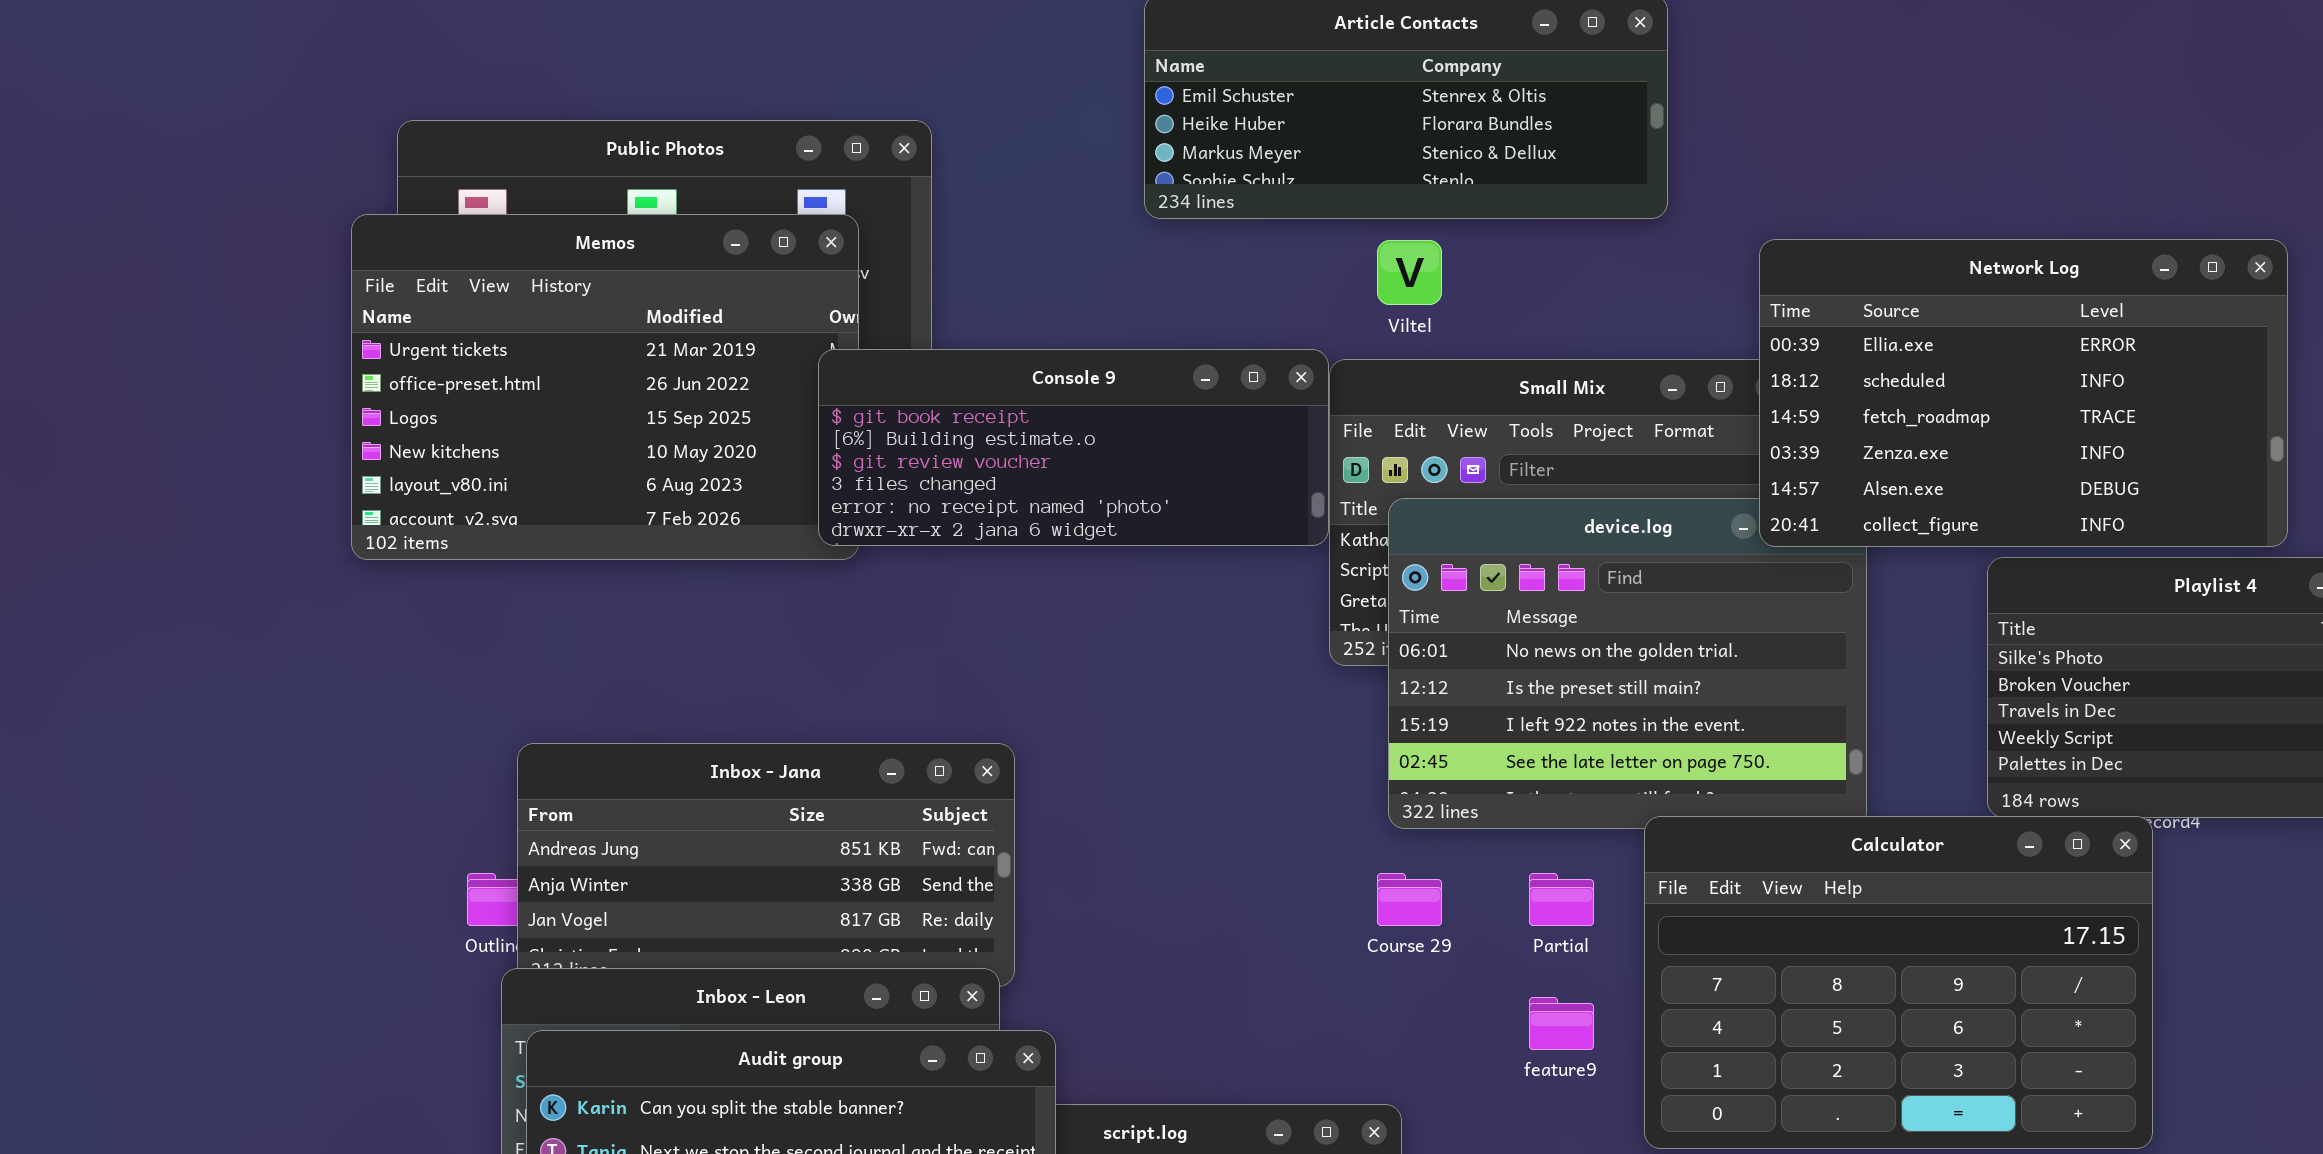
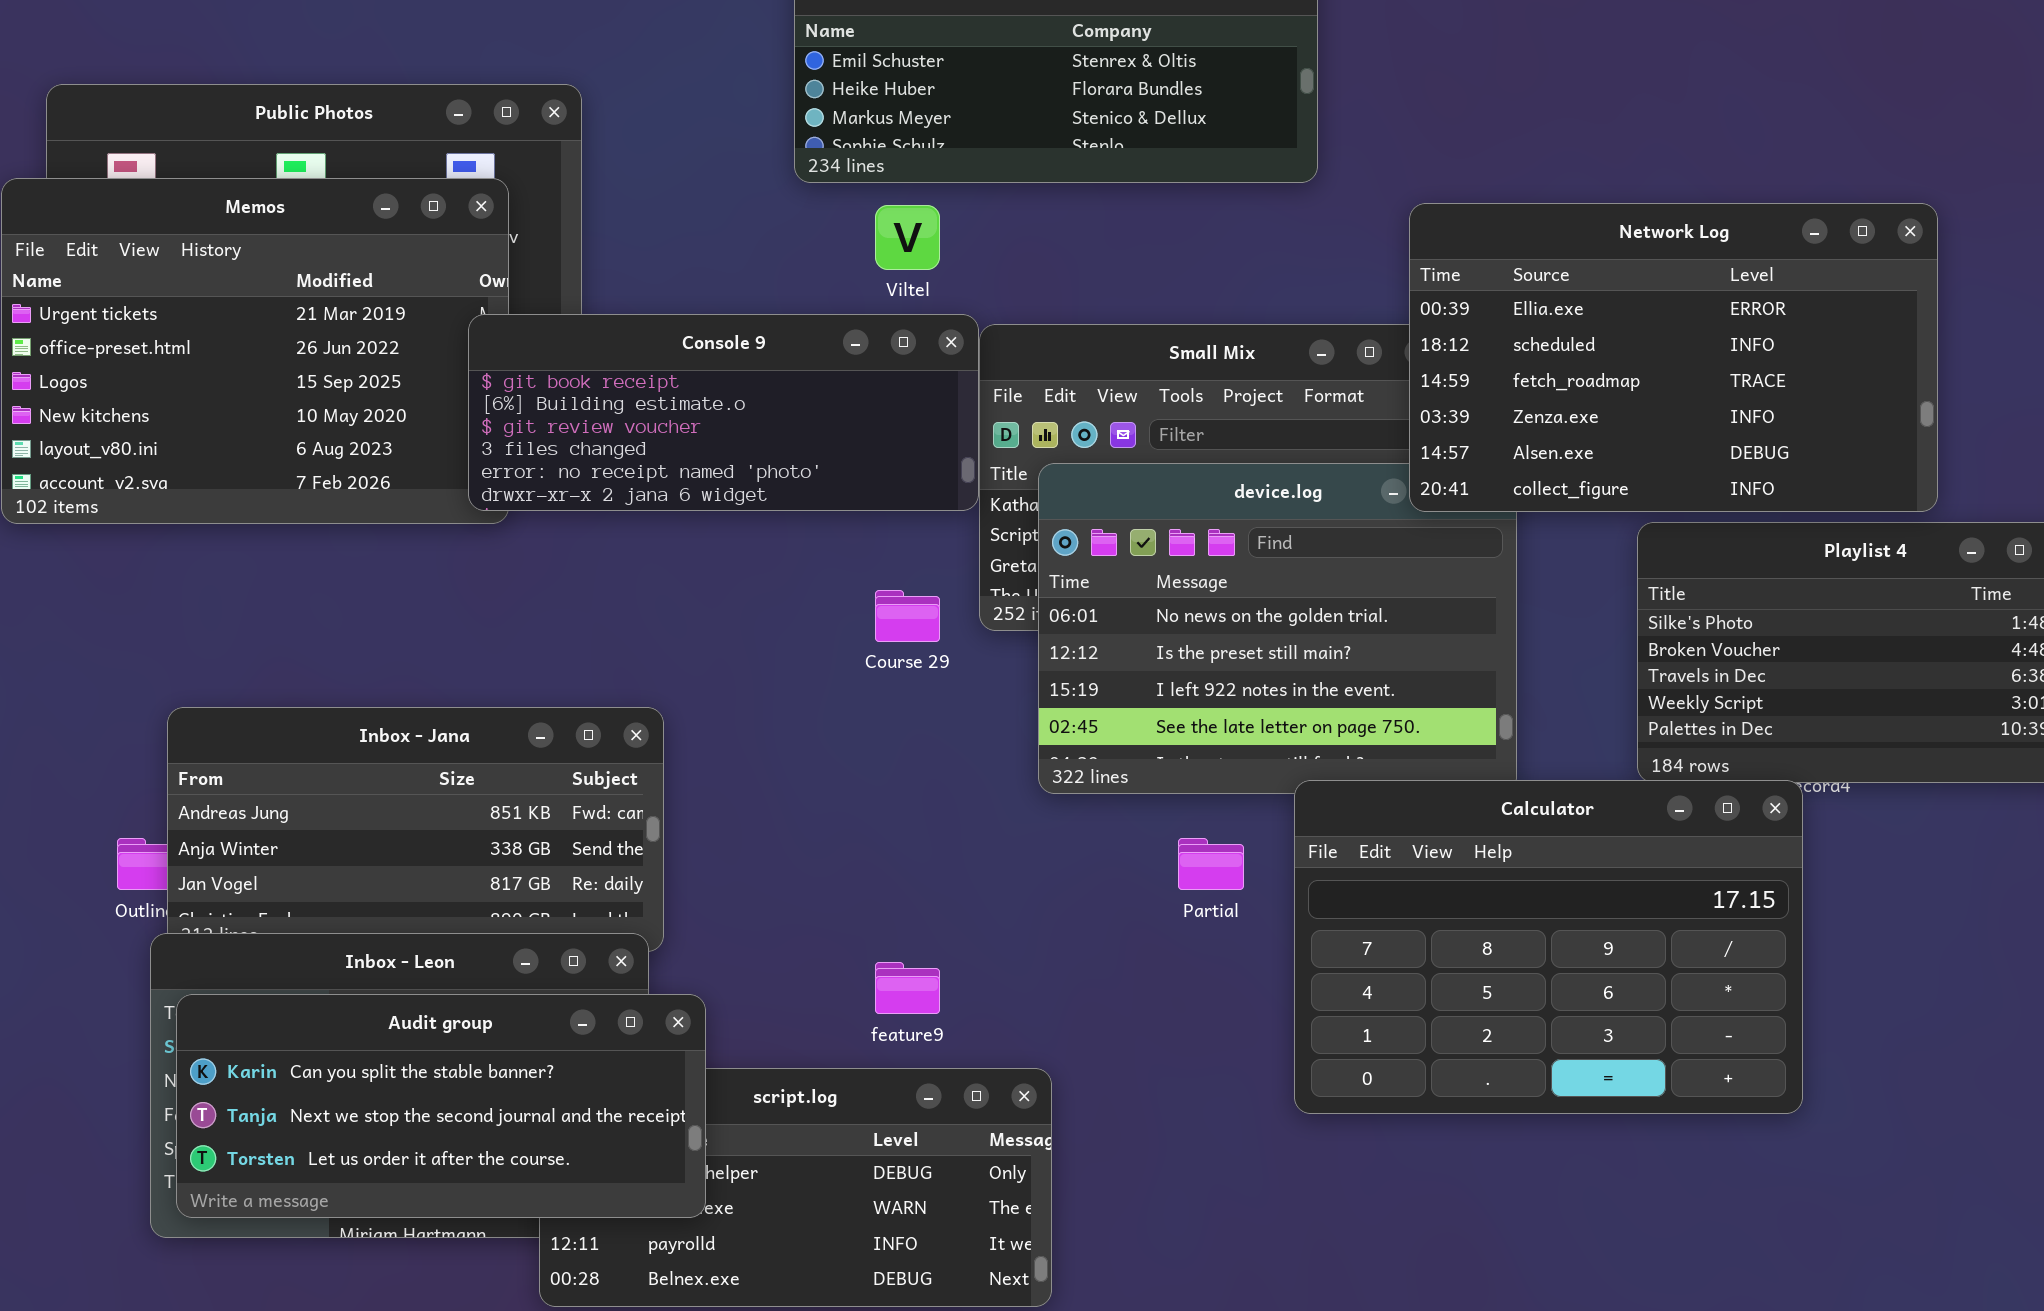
Viltel: [1377,240,1442,305] -> [875,205,940,270], moved
Course 29: [1377,873,1442,926] -> [875,590,940,642], moved
feature9: [1529,997,1594,1050] -> [875,962,940,1014], moved

